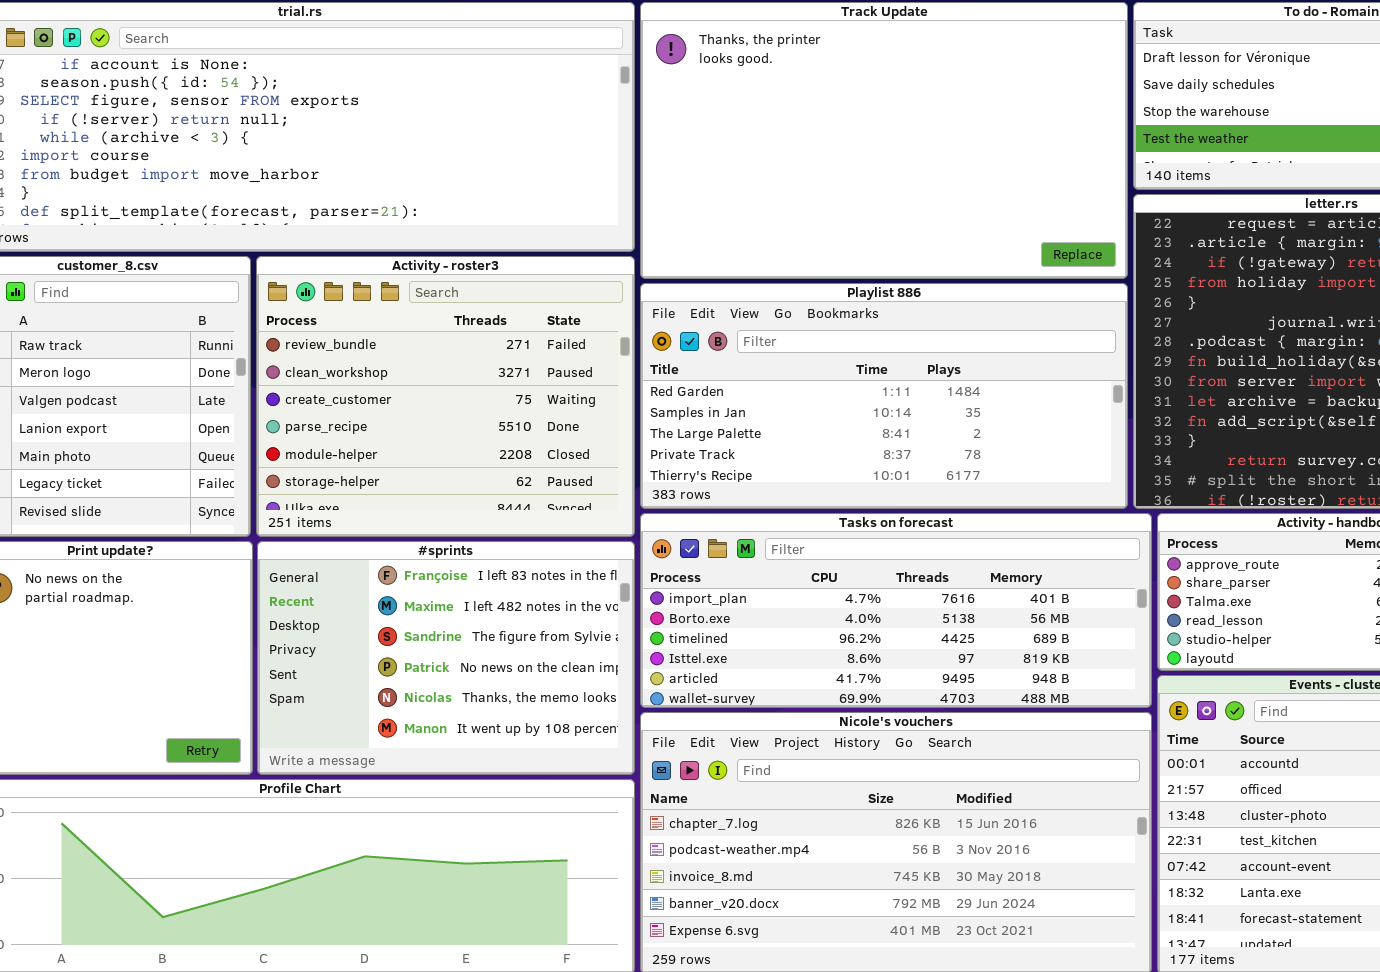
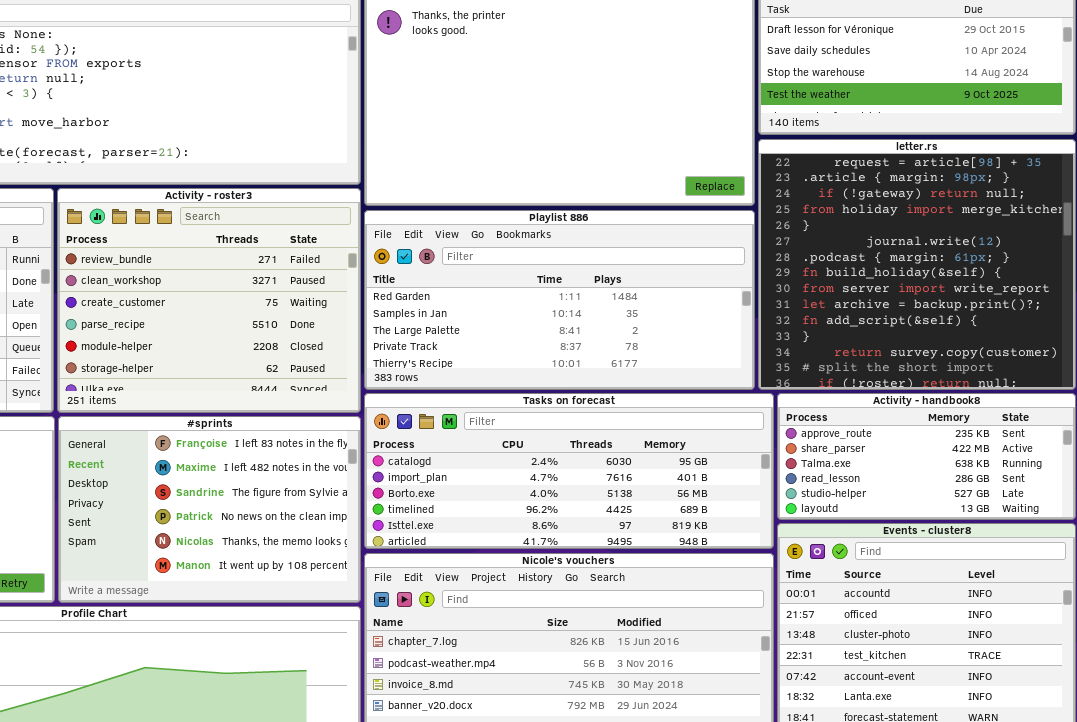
Tasks on forecast: [640,513,1152,708] -> [364,393,774,549], scrolled up 1 row

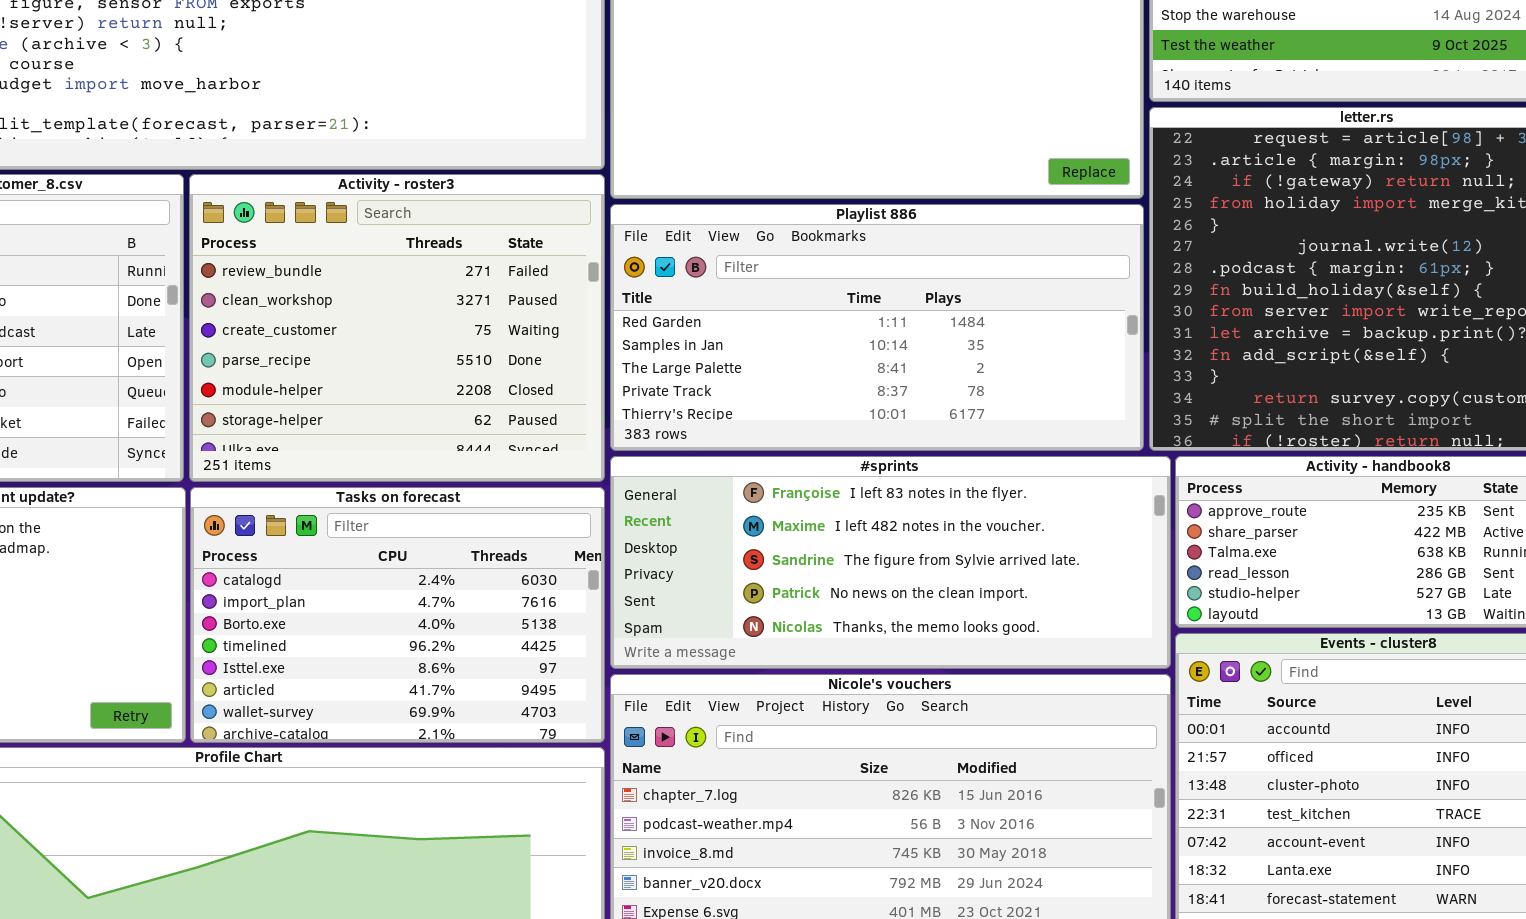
Tasks on forecast: [364,393,774,549] -> [190,487,605,743], moved, resized
#sprints: [58,416,361,603] -> [610,456,1171,669], moved, resized

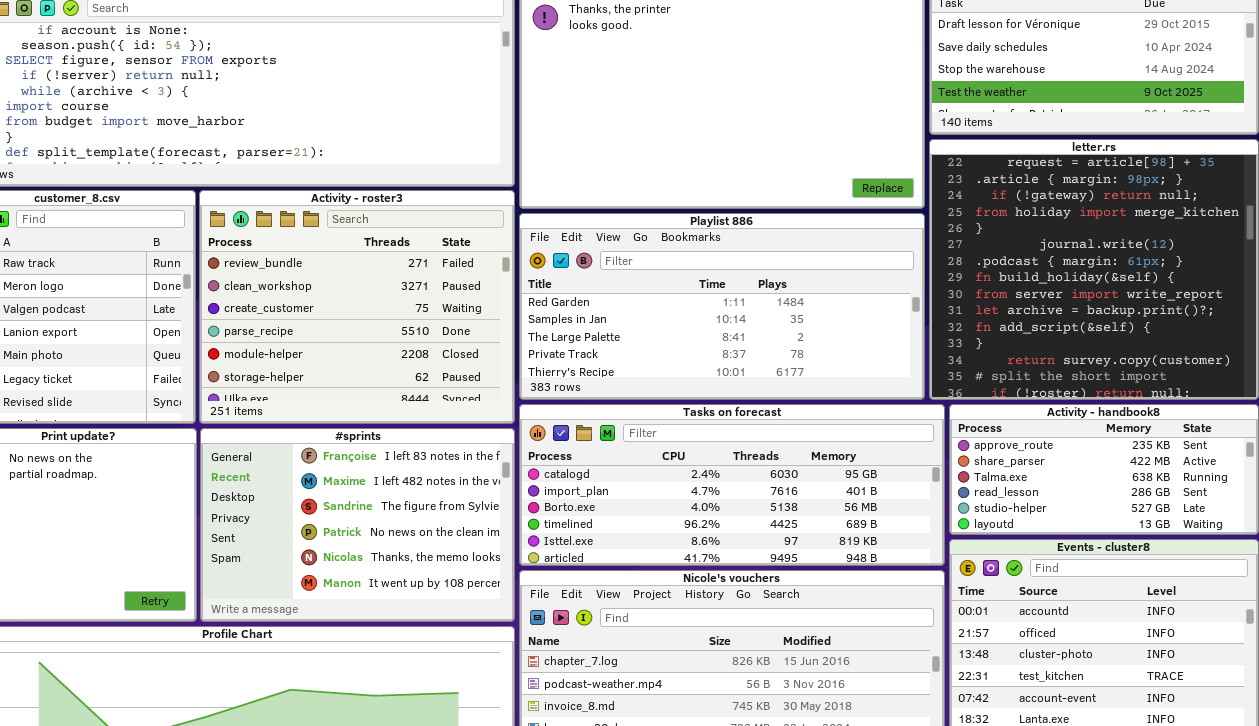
#sprints: [610,456,1171,669] -> [200,428,515,622], moved, resized
Tasks on forecast: [190,487,605,743] -> [519,404,945,566], moved, resized

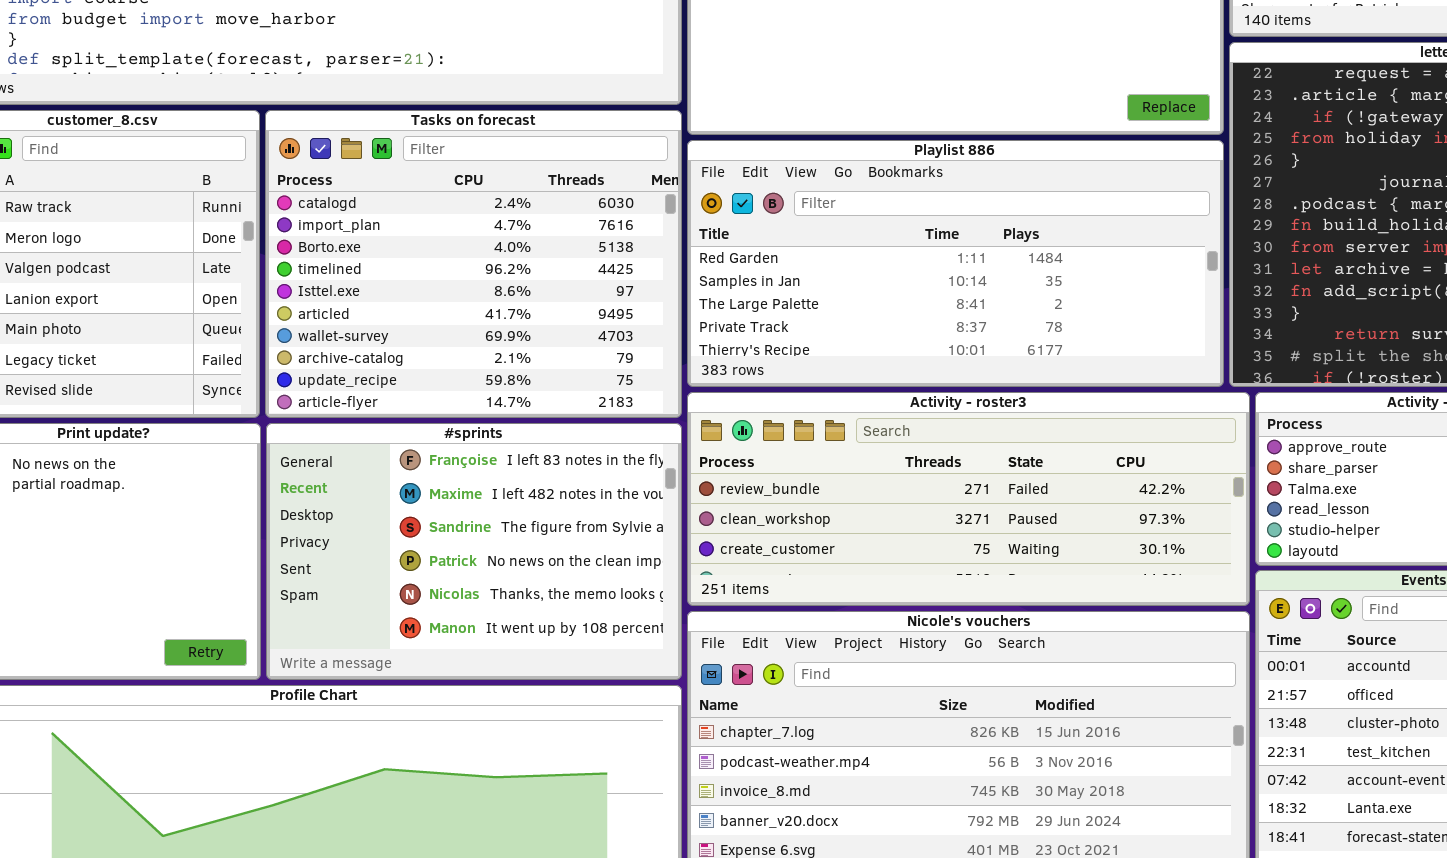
Activity - roster3: [199,190,515,424] -> [687,392,1250,606], moved, resized
Tasks on forecast: [519,404,945,566] -> [265,110,682,418], moved, resized

